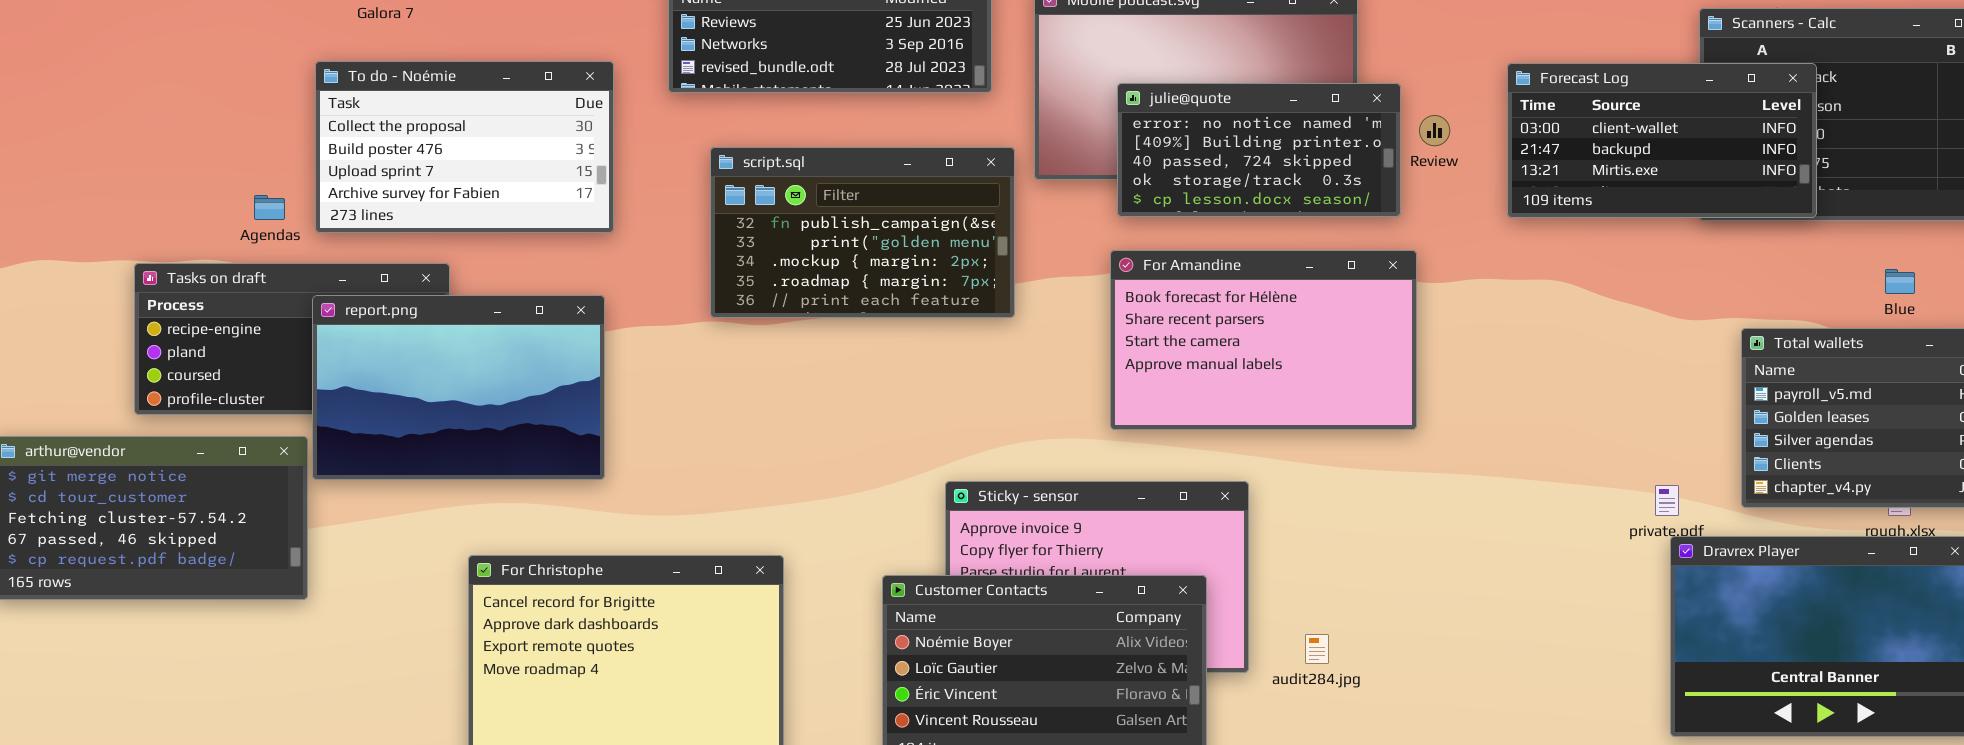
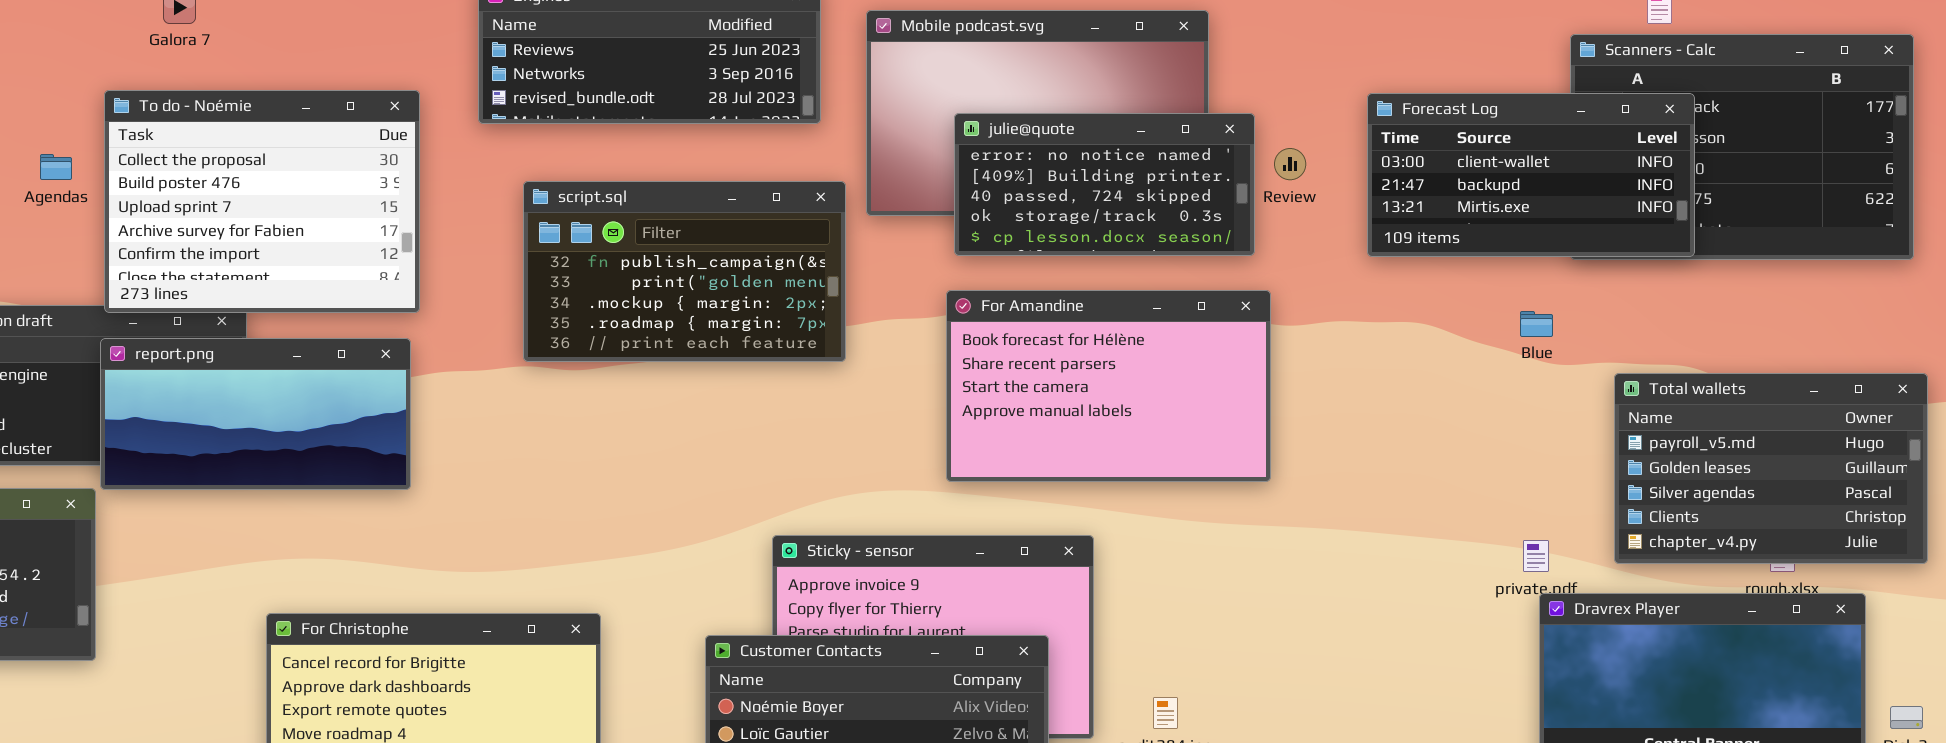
To do - Noémie: [315,61,614,233] -> [104,90,420,313], resized
Agendas: [254,195,285,220] -> [40,154,72,180], moved
Blue: [1885,269,1915,294] -> [1520,311,1553,337], moved
report.png: [312,295,605,480] -> [100,338,411,490], resized

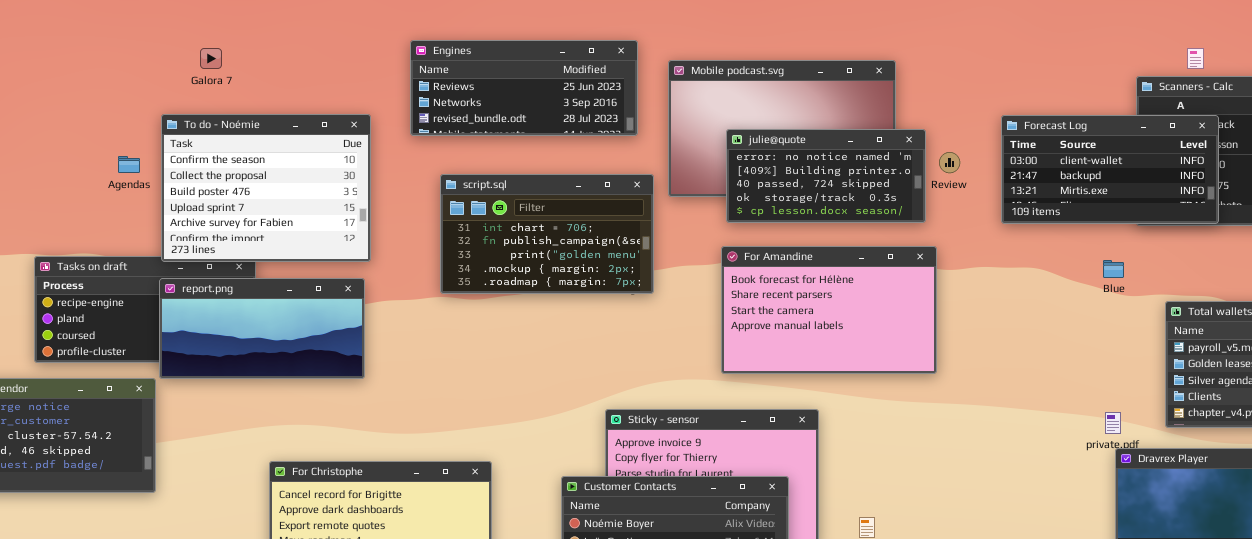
To do - Noémie: [104,90,420,313] -> [161,114,371,262], scrolled up 1 row
script.sql: [523,181,846,362] -> [440,174,654,294], scrolled up 1 row

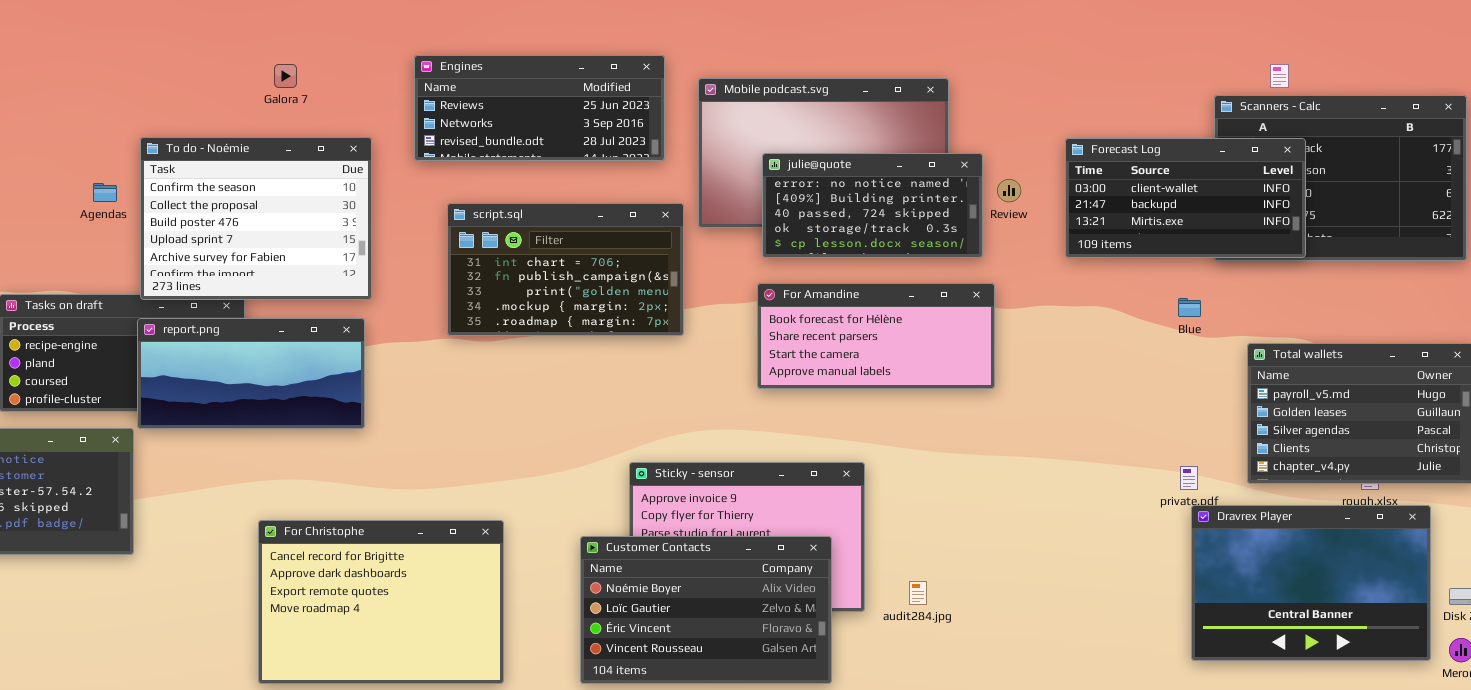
Galora 7: [200,48,222,69] -> [274,64,297,88], moved
For Amandine: [721,246,937,374] -> [757,283,995,389], resized

